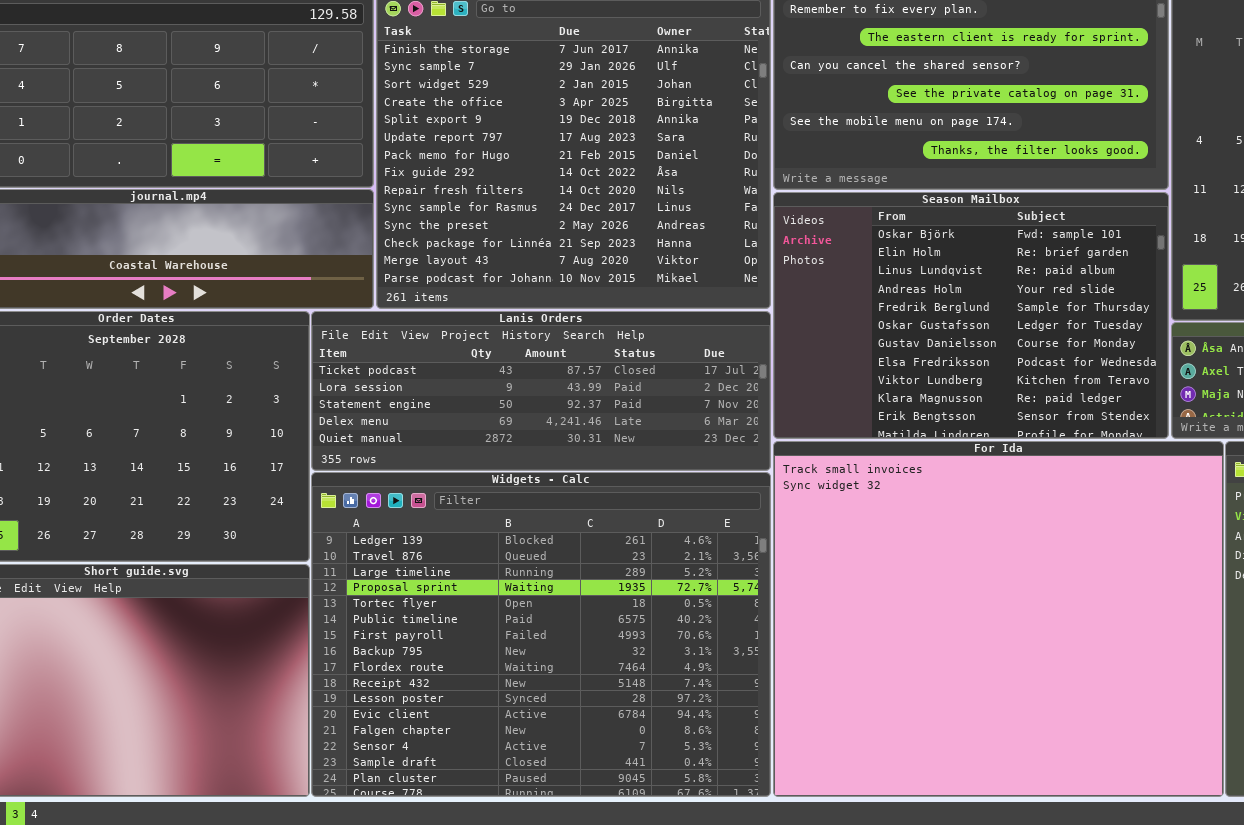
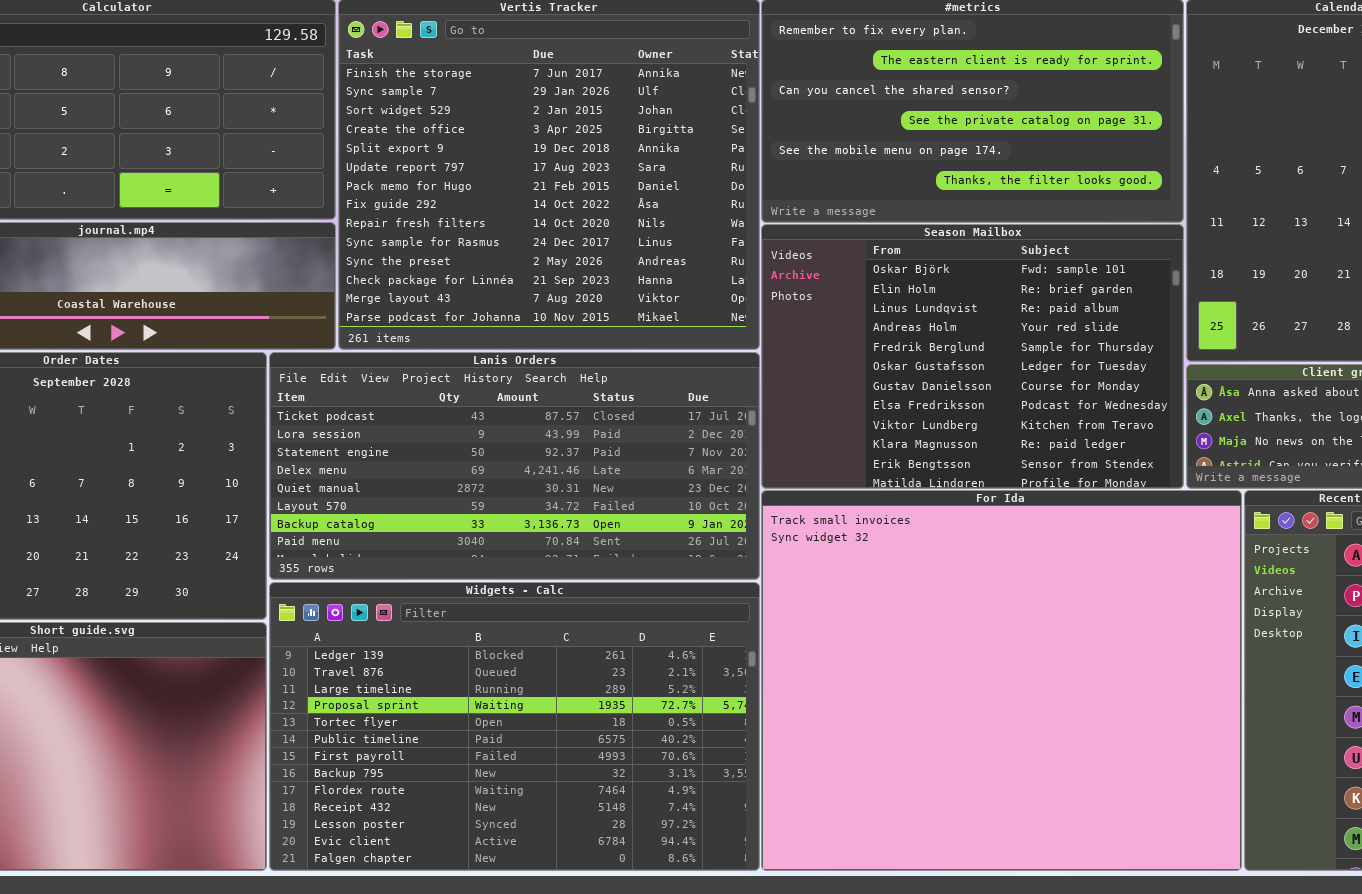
Lanis Orders: [311,311,771,471] -> [269,352,760,580], resized
Widgets - Calc: [311,472,771,797] -> [269,582,760,871], resized

